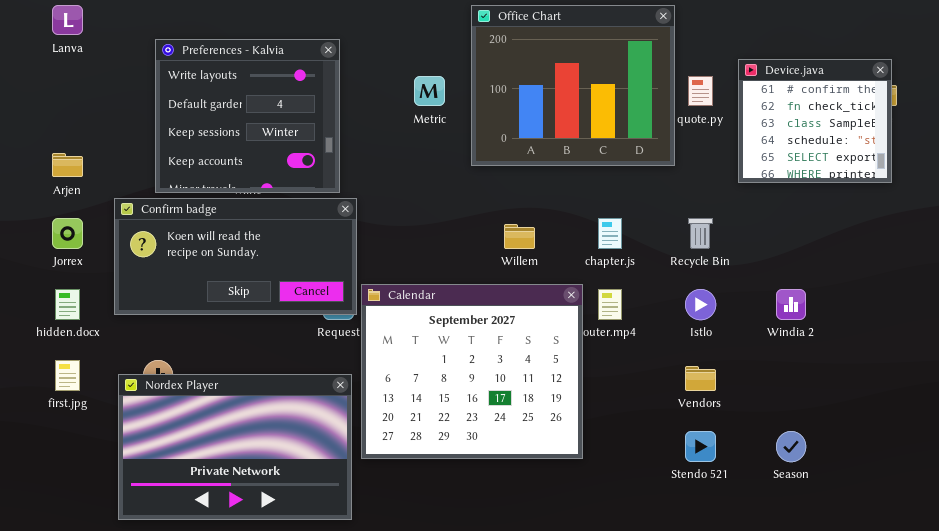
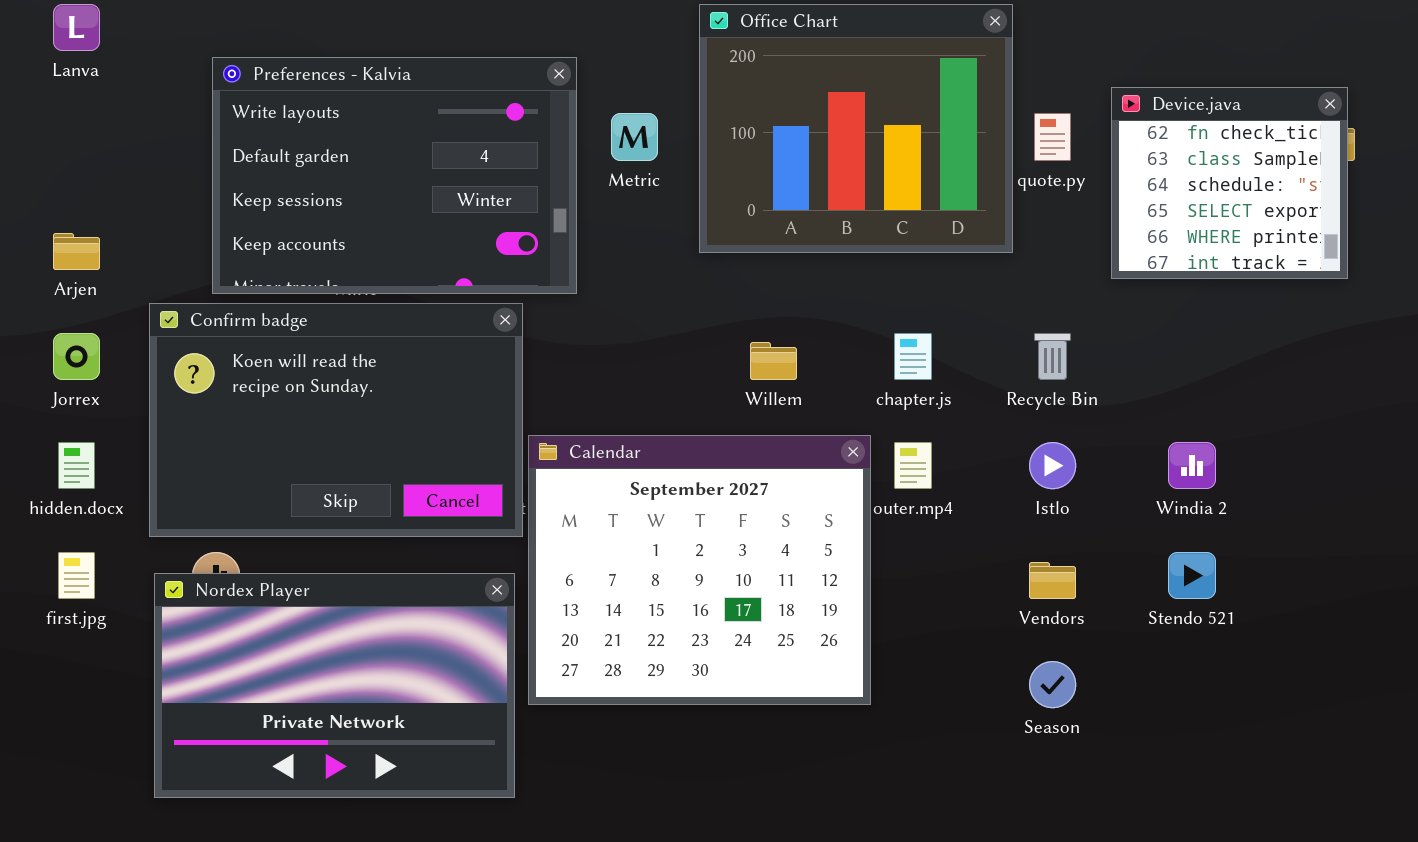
Preferences - Kalvia: [155,39,340,193] -> [212,57,577,294], resized
Device.java: [738,59,892,183] -> [1111,87,1348,279], scrolled down 1 row
Confirm badge: [114,198,357,315] -> [149,303,523,537], resized
Stendo 521: [685,431,716,462] -> [1168,552,1216,599], moved
Season: [776,431,806,462] -> [1029,661,1076,708], moved

